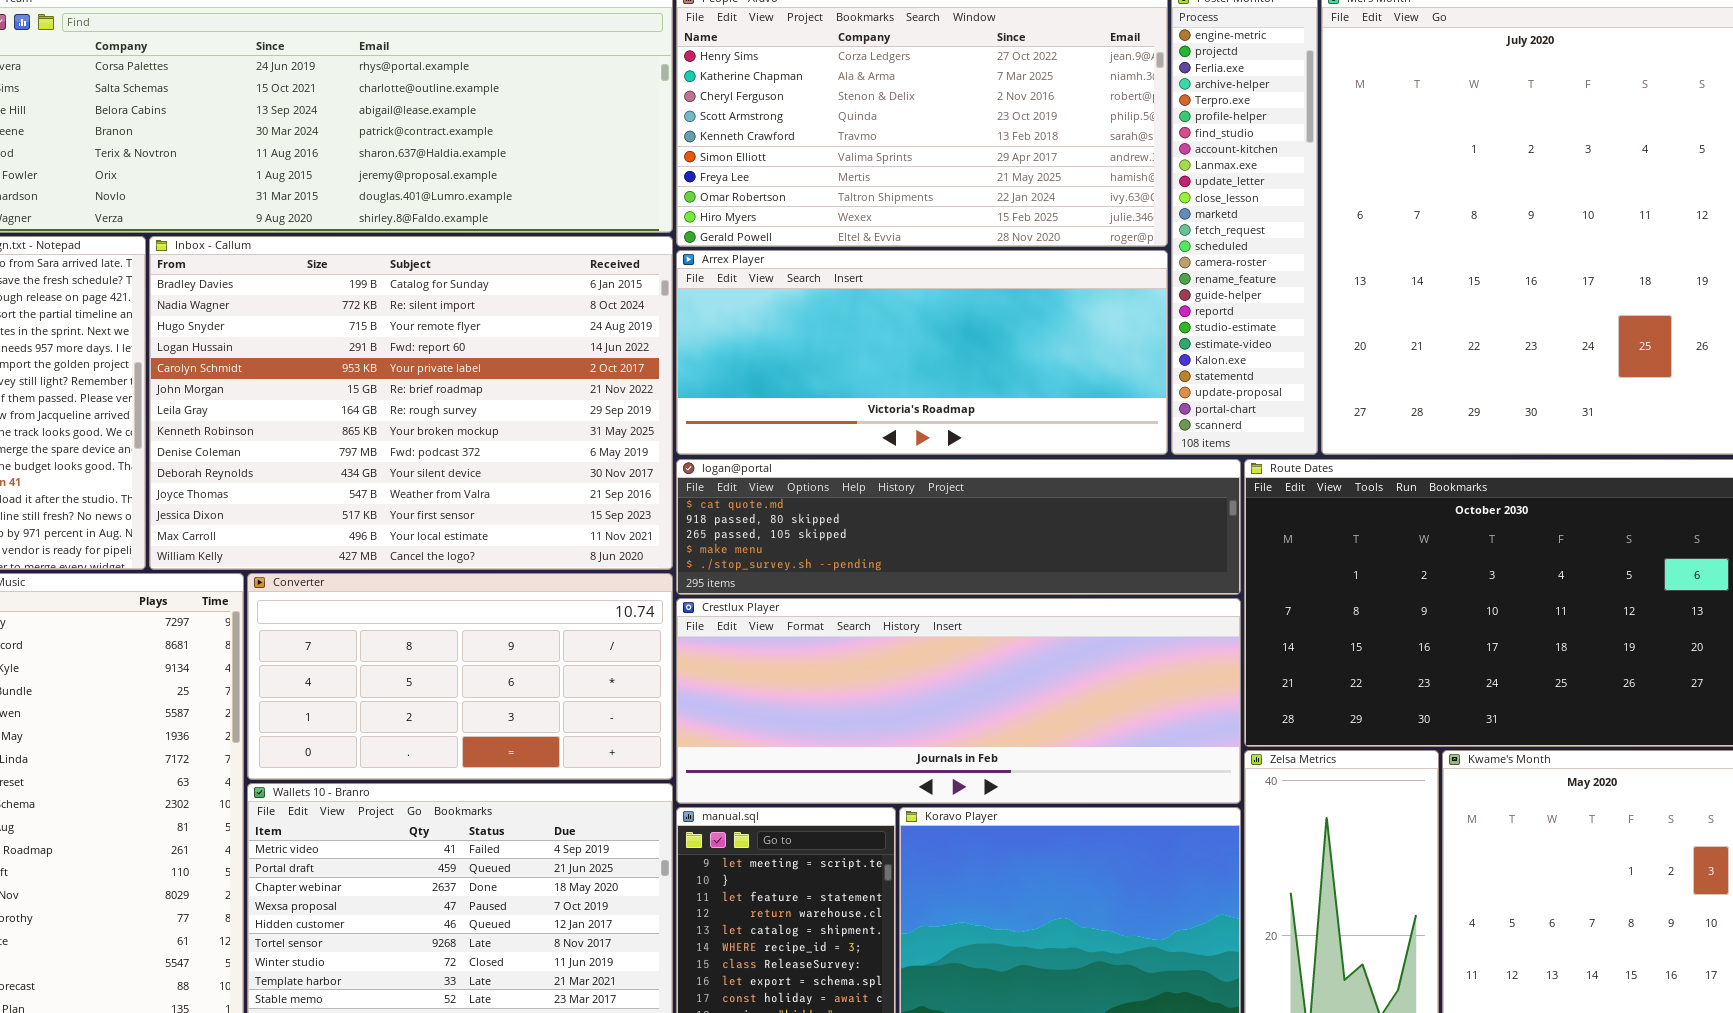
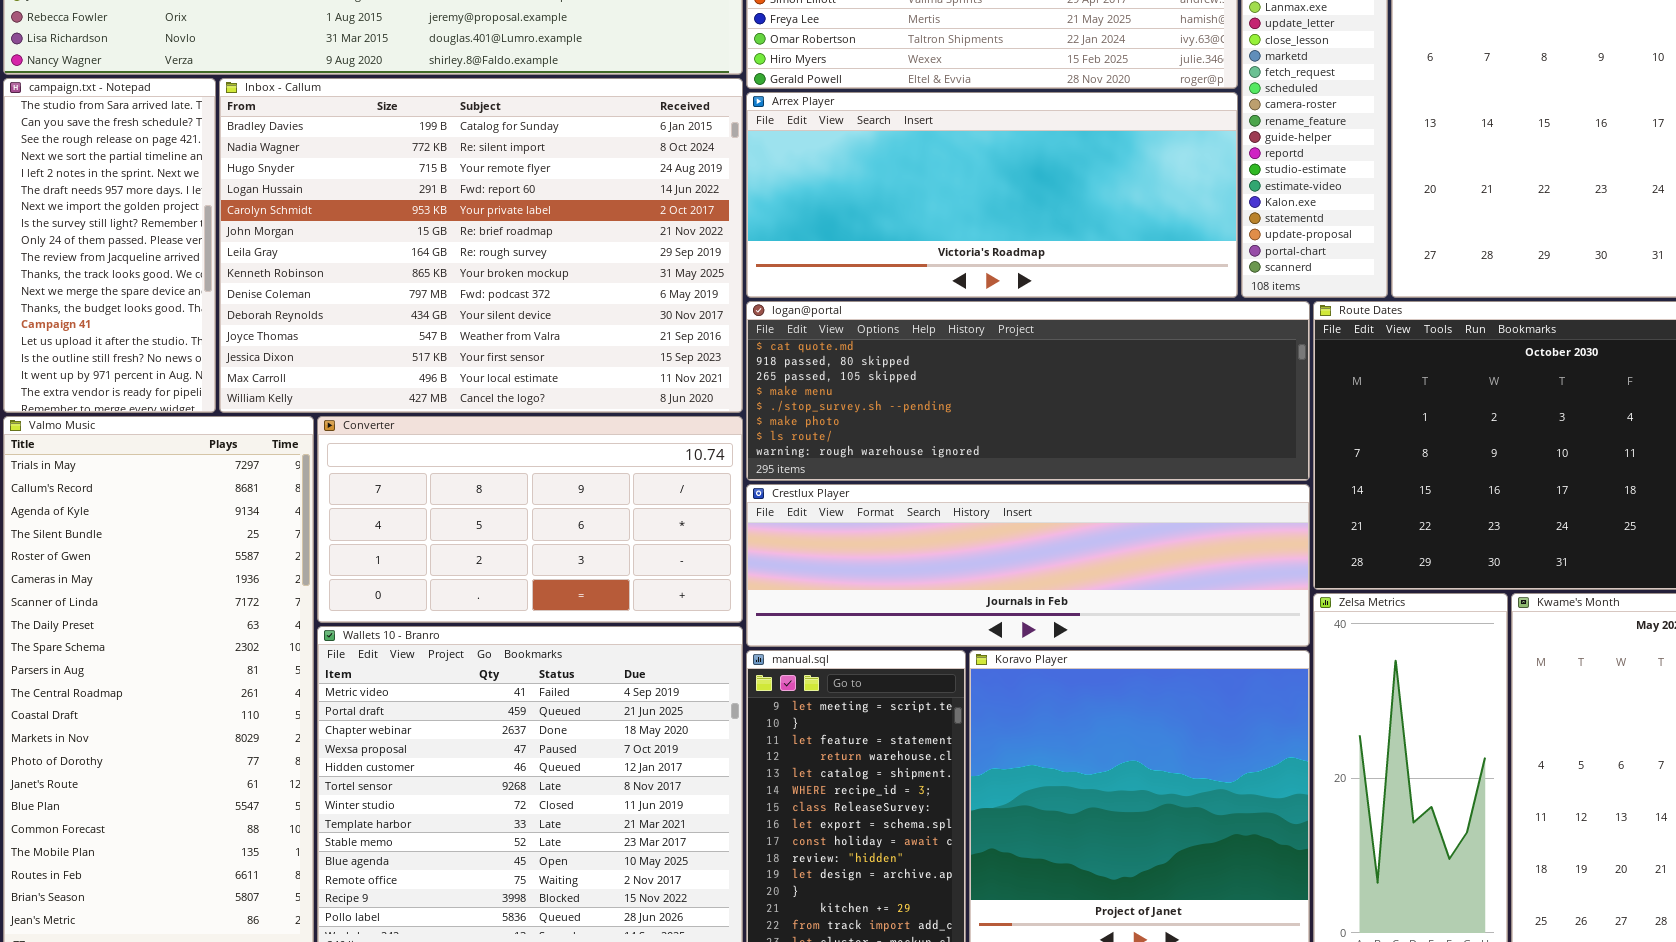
logan@portal: [676,459,1241,595] -> [746,301,1310,481], resized
Crestlux Player: [676,598,1241,804] -> [746,484,1310,647], resized

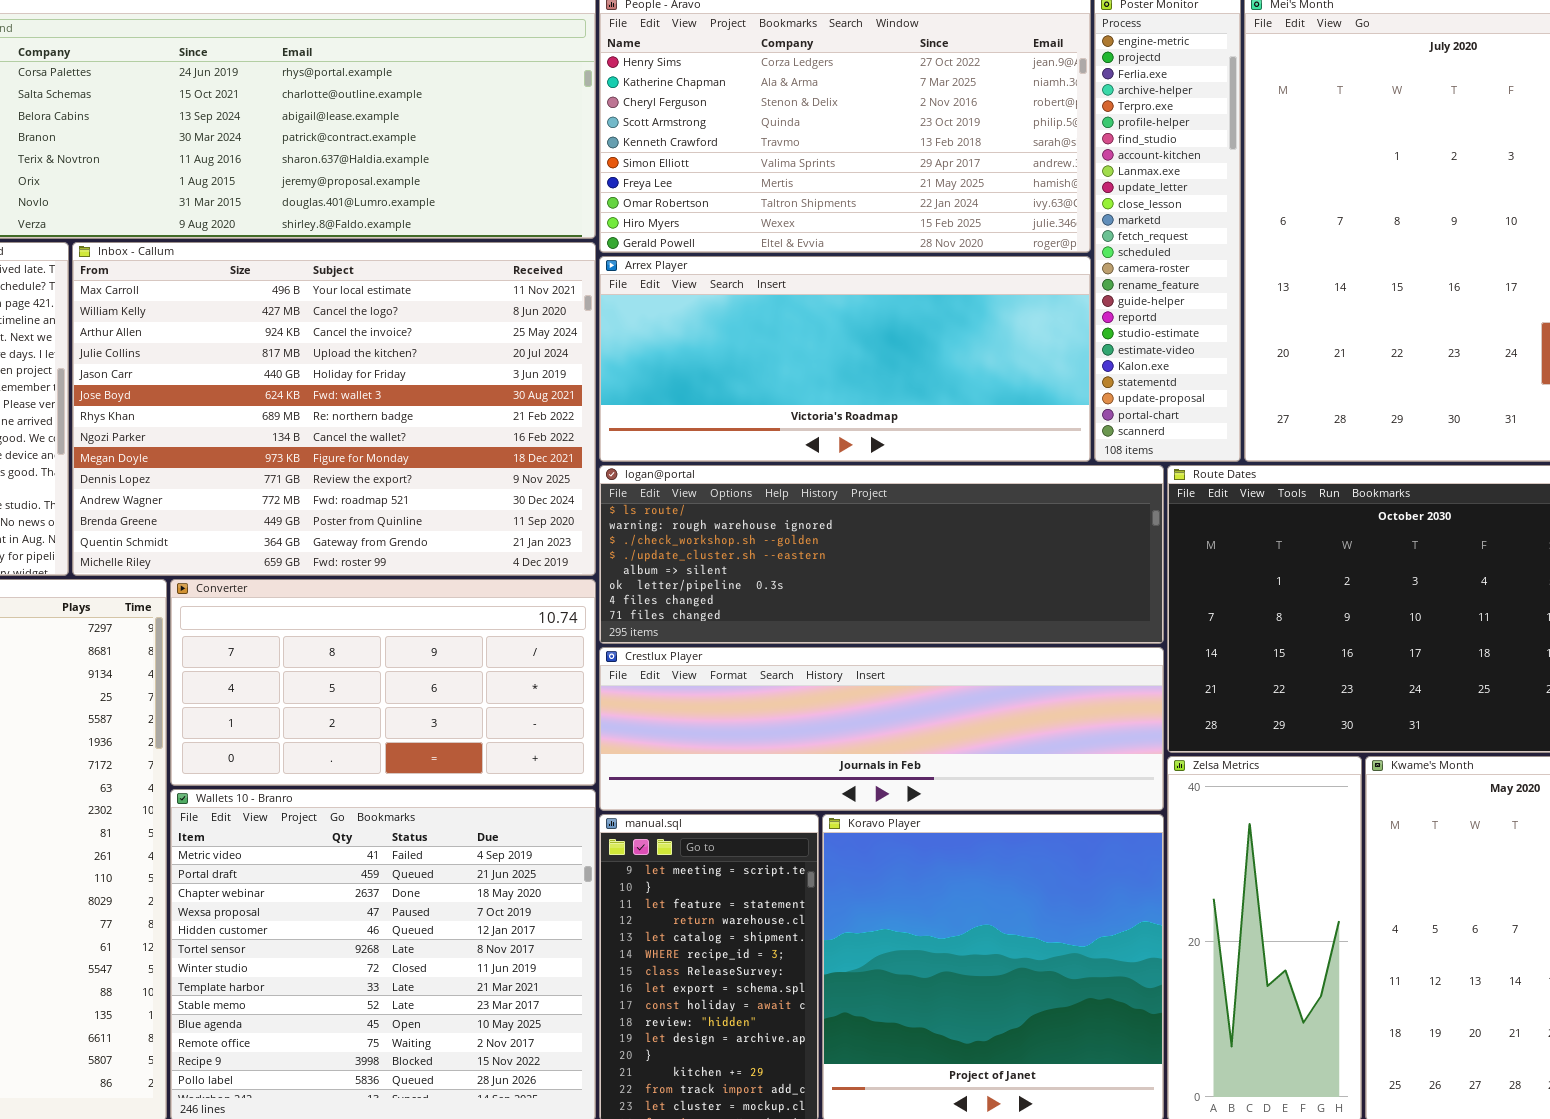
Inbox - Callum: [219,78,743,413] -> [72,242,596,576], scrolled down 12 rows
logan@portal: [746,301,1310,481] -> [599,465,1164,644], scrolled down 6 rows

